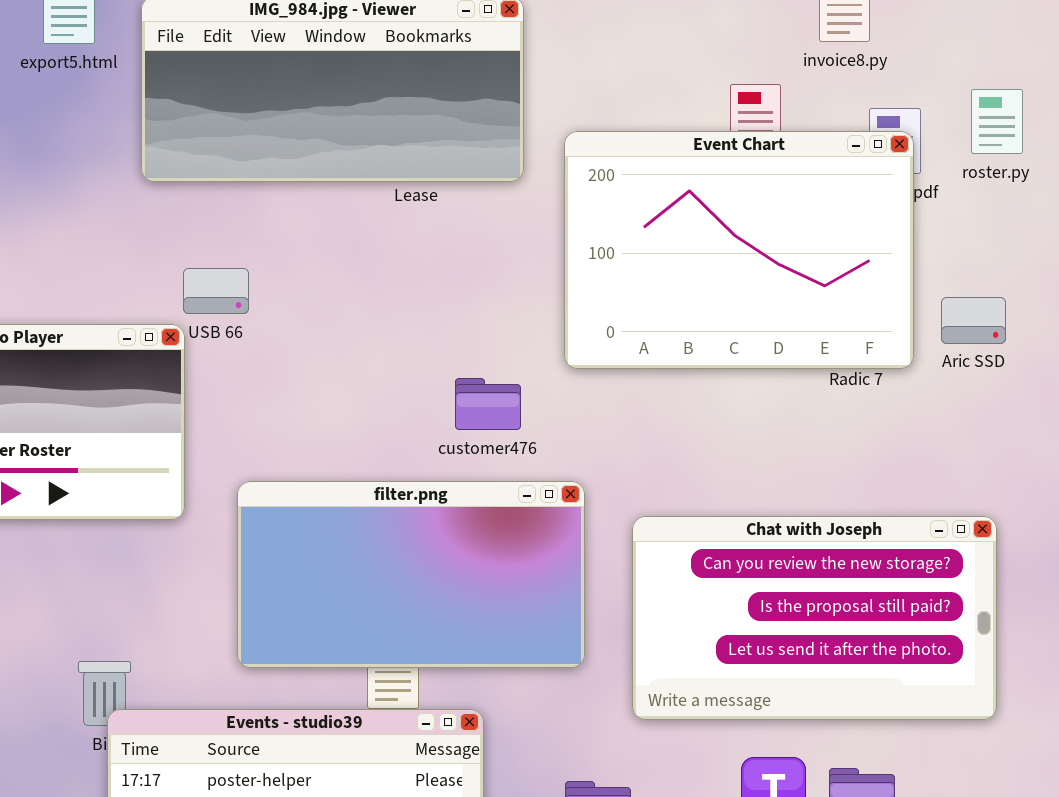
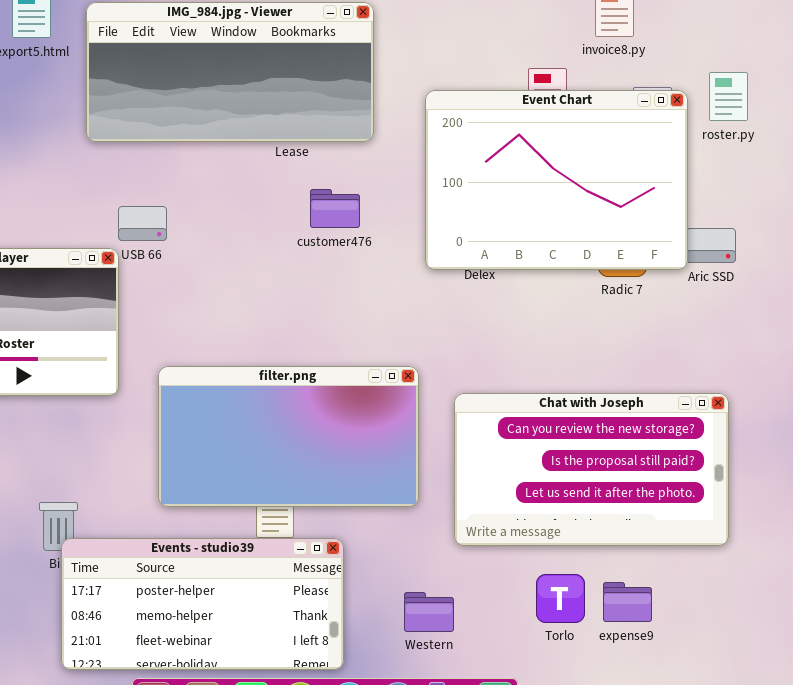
Event Chart: [564,131,914,369] -> [425,90,688,270], moved
customer476: [455,378,521,430] -> [310,189,360,228], moved

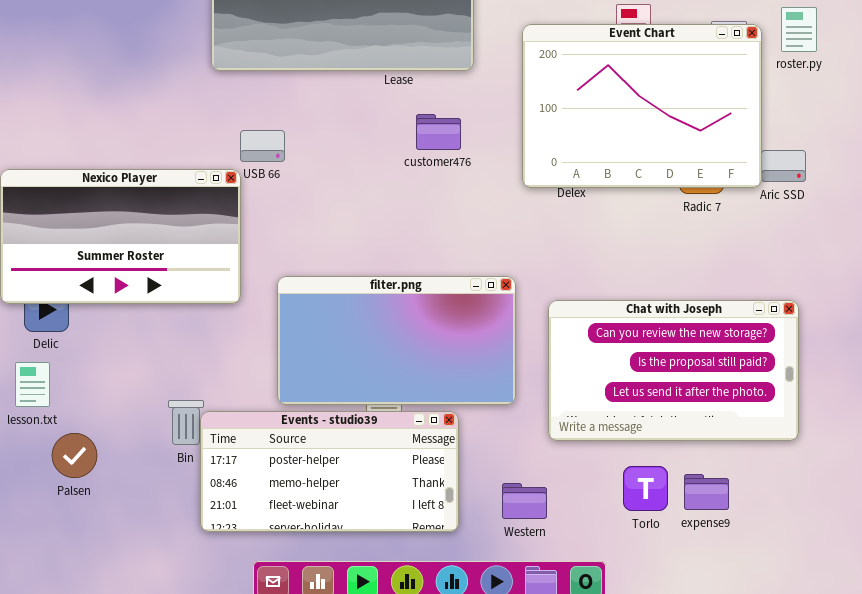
Events - studio39: [61,538,344,670] -> [200,411,459,532], moved

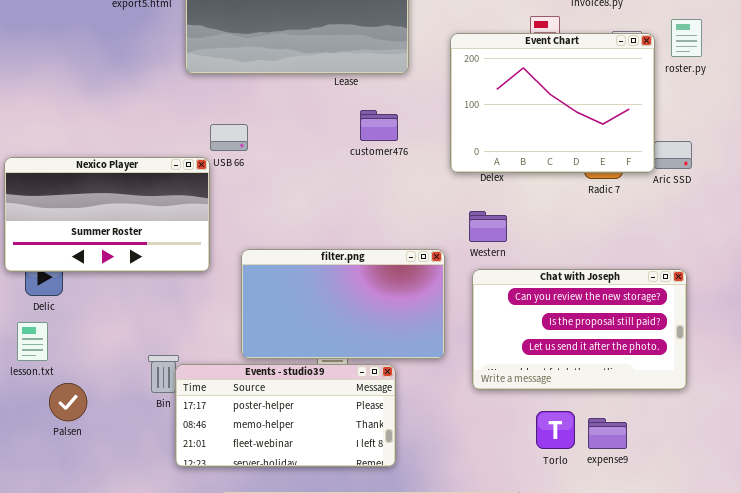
Western: [502,483,547,519] -> [469,211,507,242], moved

